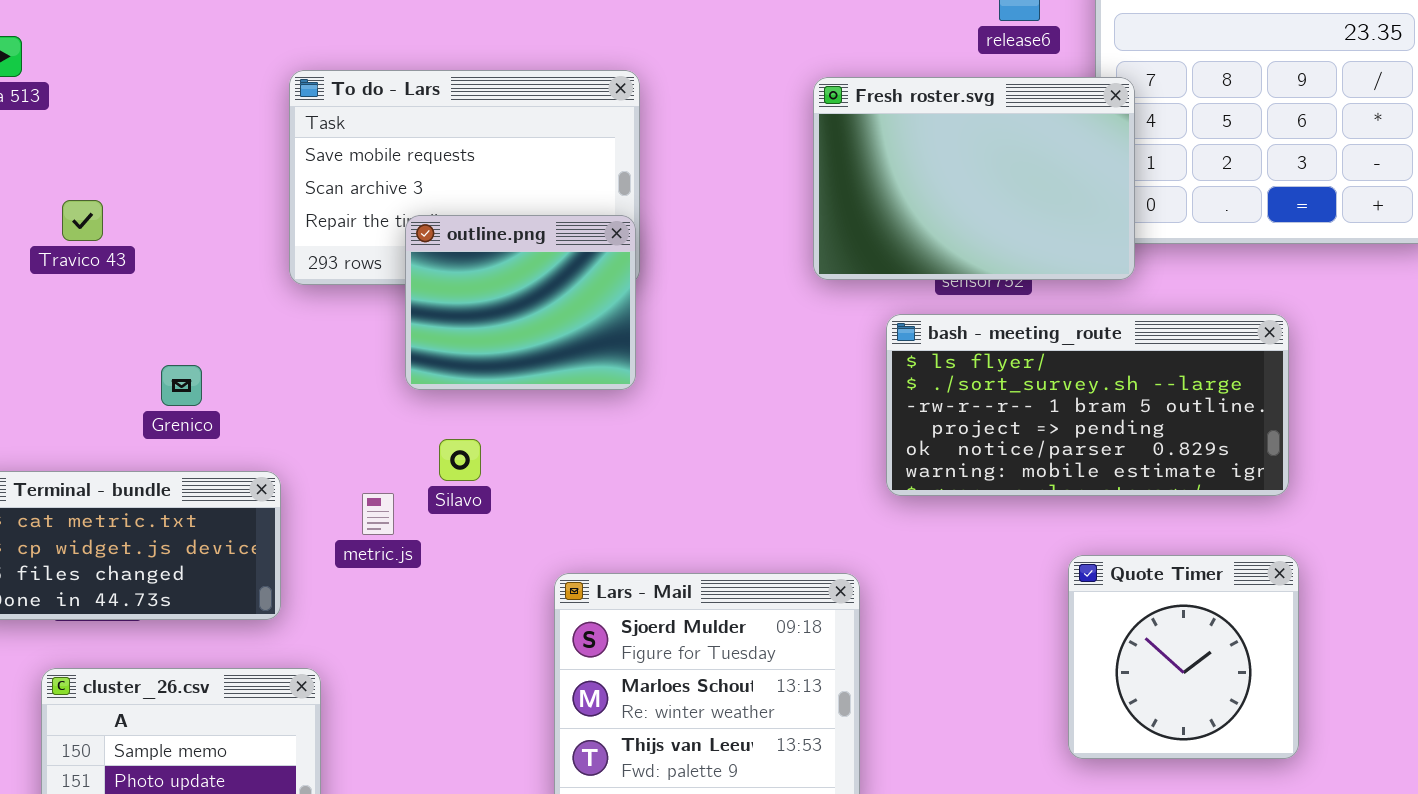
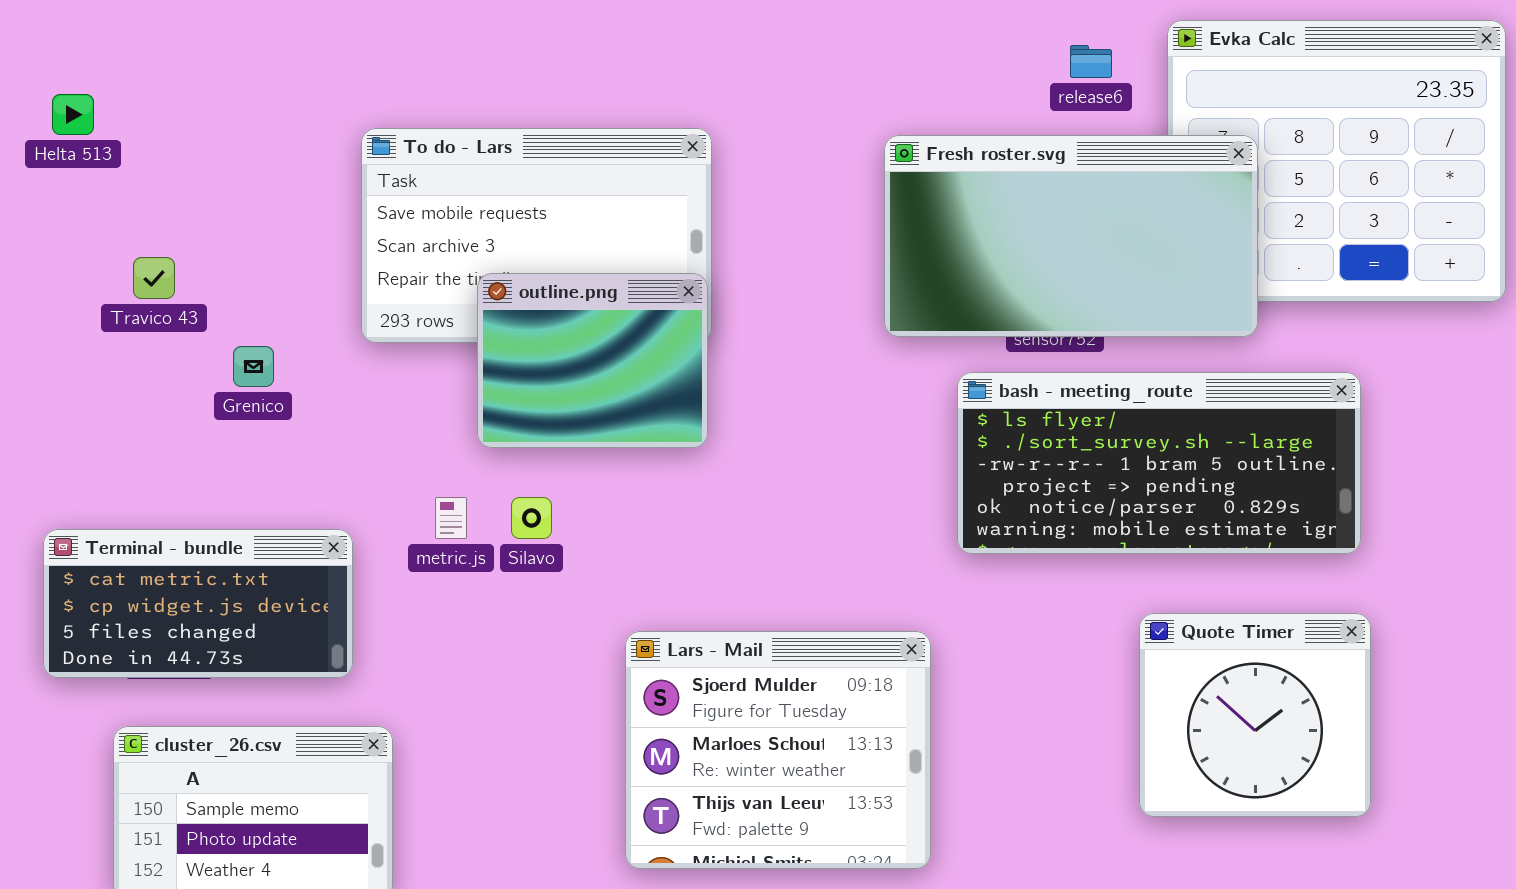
Fresh roster.svg: [813,77,1135,280] -> [884,135,1258,337], resized
Grenico: [161,365,202,406] -> [233,346,274,387], moved
metric.js: [362,493,394,535] -> [435,497,467,539], moved

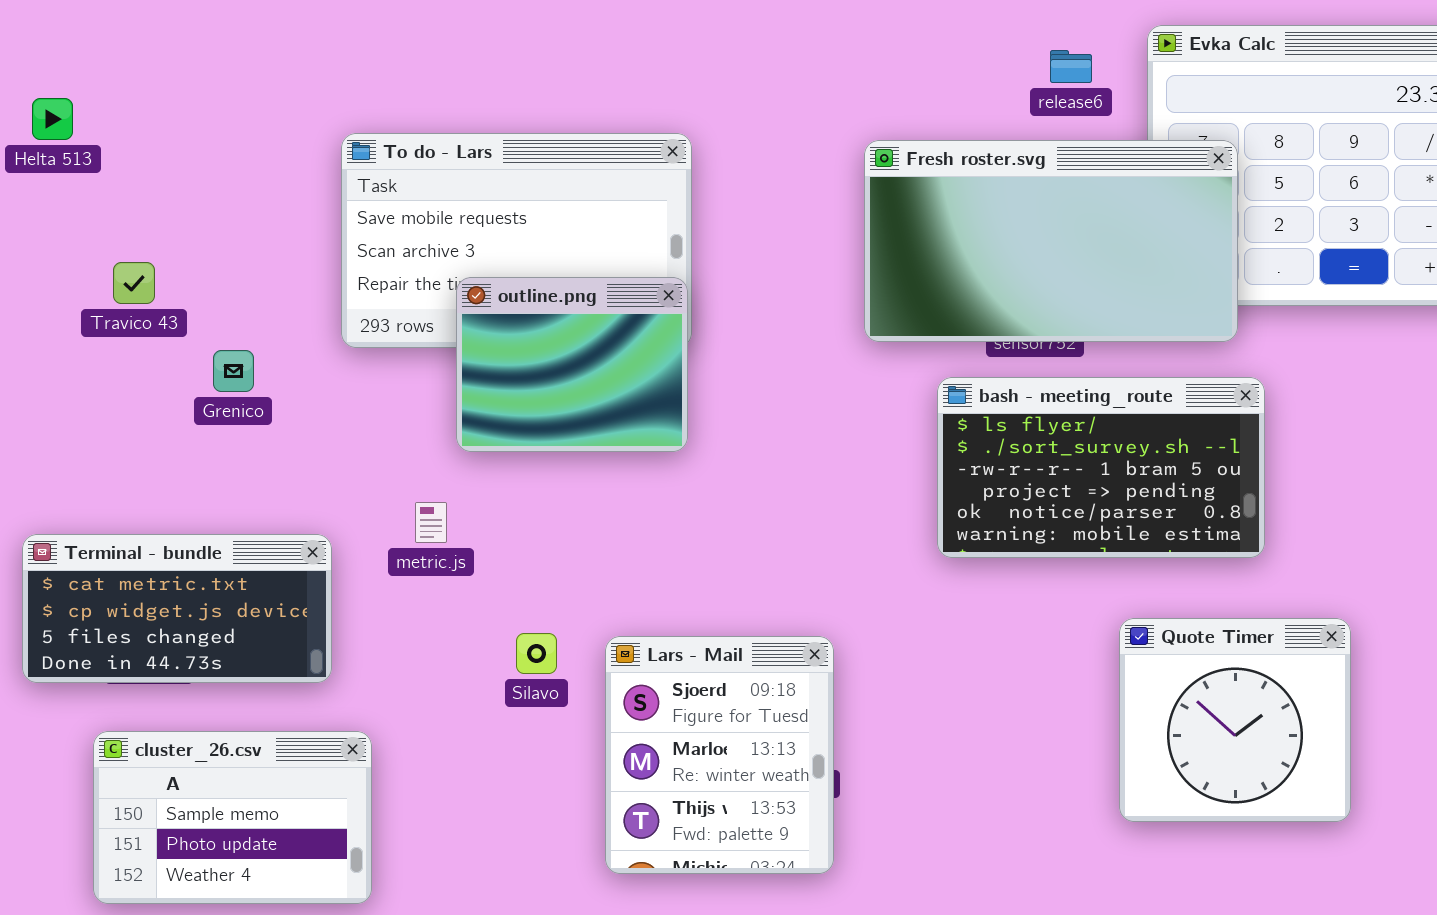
bash - meeting_route: [957,372,1361,554] -> [937,377,1265,558], resized
Silavo: [511,497,552,539] -> [516,633,557,674], moved
Lars - Mail: [625,631,931,869] -> [605,636,834,874], resized

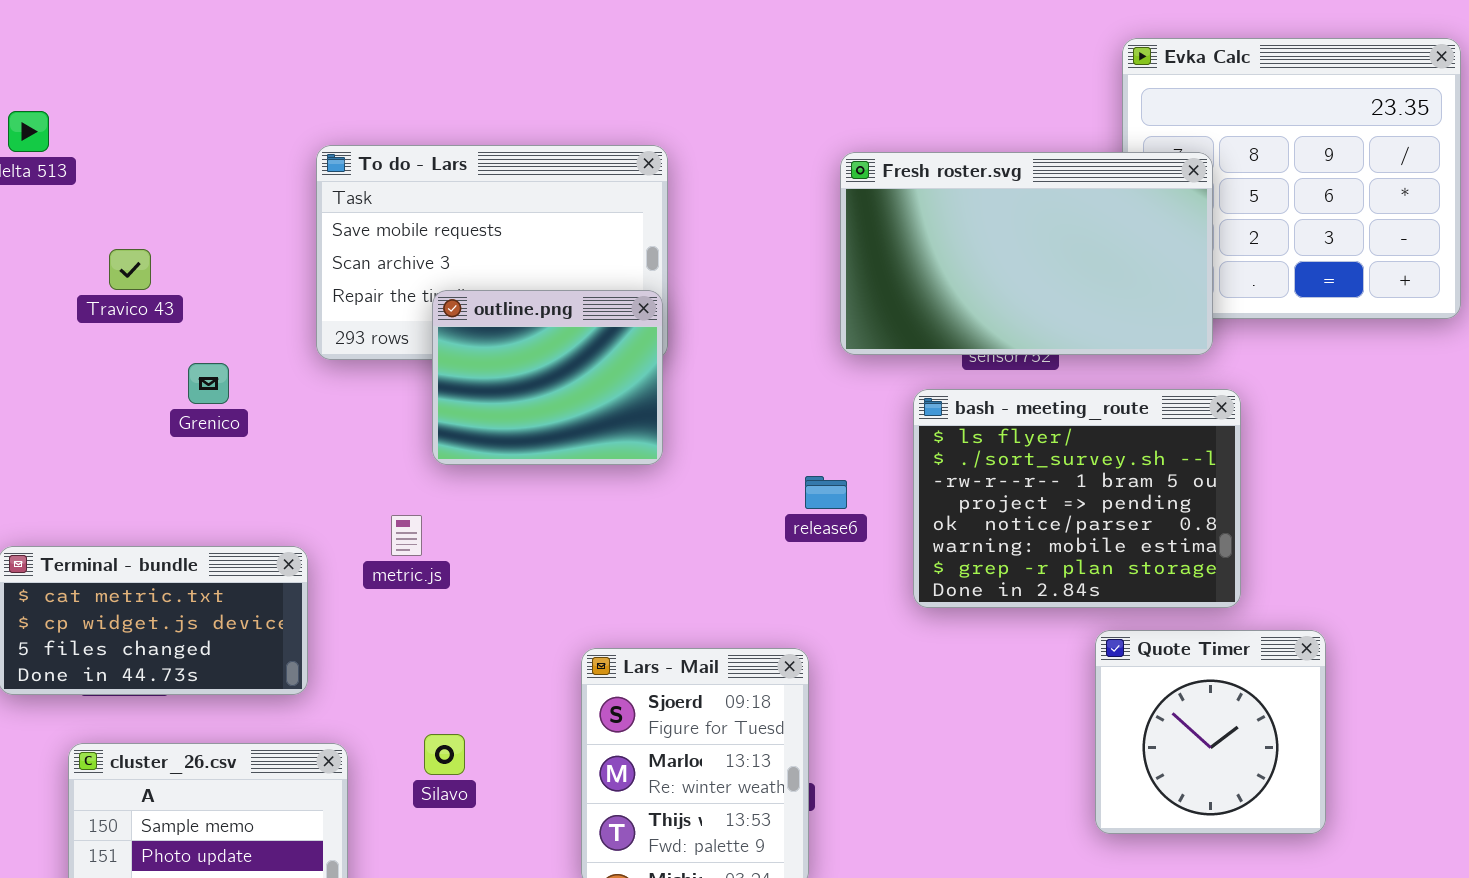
release6: [1050,50,1092,83] -> [805,476,847,509], moved
Travico 43: [113,262,155,304] -> [109,249,151,290], moved
bash - meeting_route: [937,377,1265,558] -> [913,389,1241,608], resized
Silavo: [516,633,557,674] -> [424,734,465,775], moved

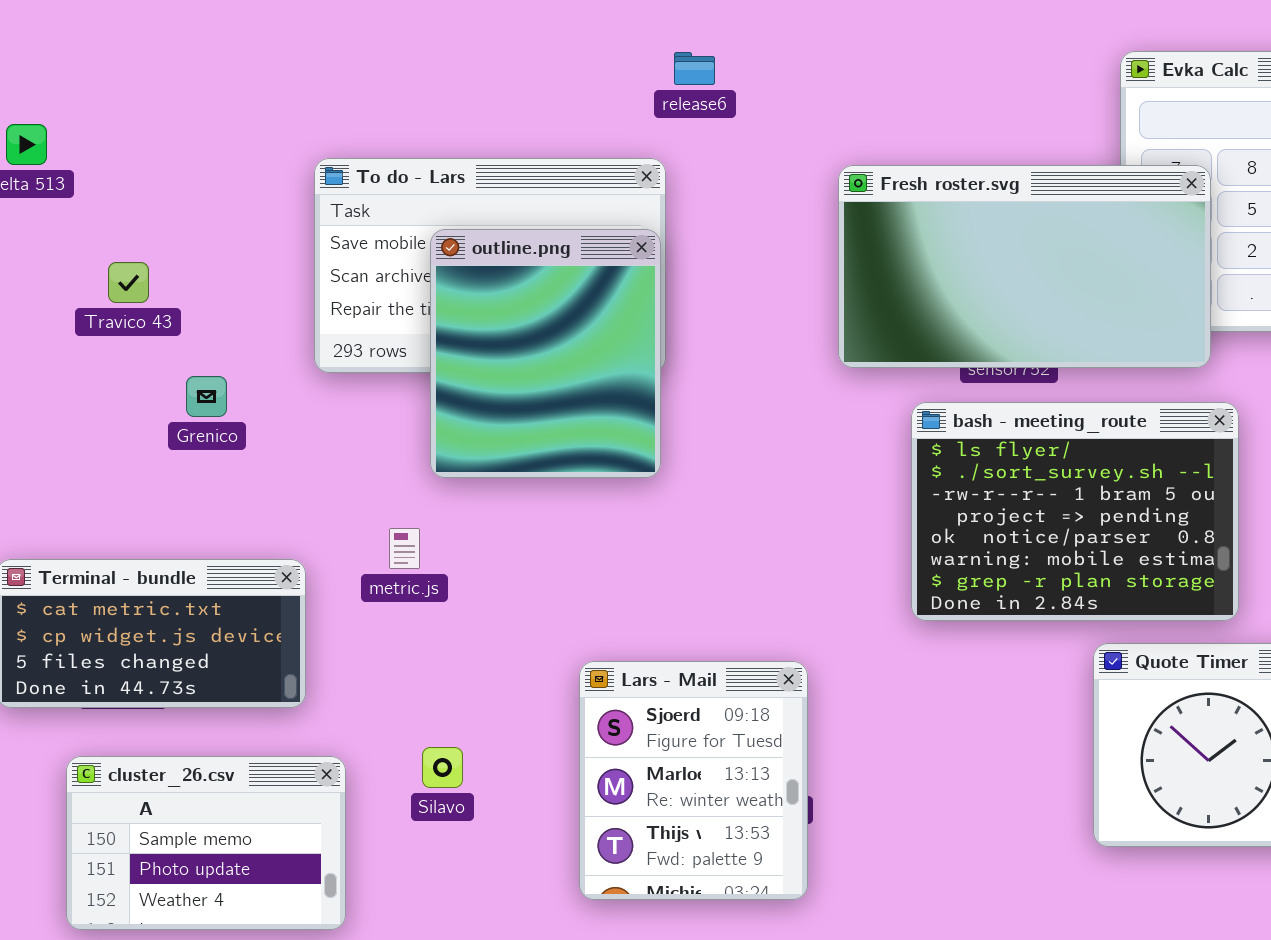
outline.png: [432,290,663,465] -> [430,229,661,478], resized
release6: [805,476,847,509] -> [674,52,715,85], moved

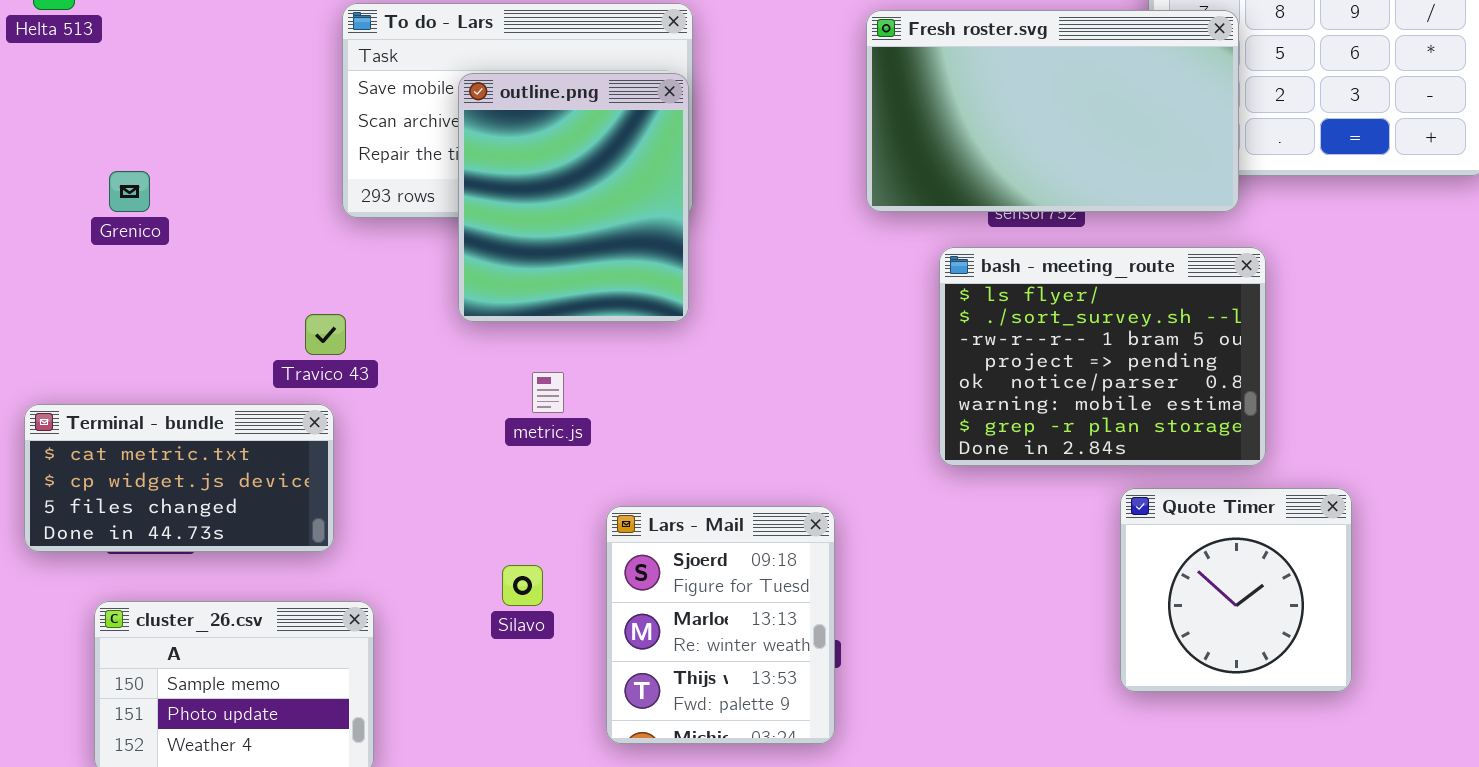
Travico 43: [108,262,149,303] -> [305,314,346,355], moved
Grenico: [186,376,227,417] -> [109,171,150,212], moved
metric.js: [389,528,420,569] -> [532,372,564,413], moved
Silavo: [422,747,463,788] -> [502,565,543,606], moved

